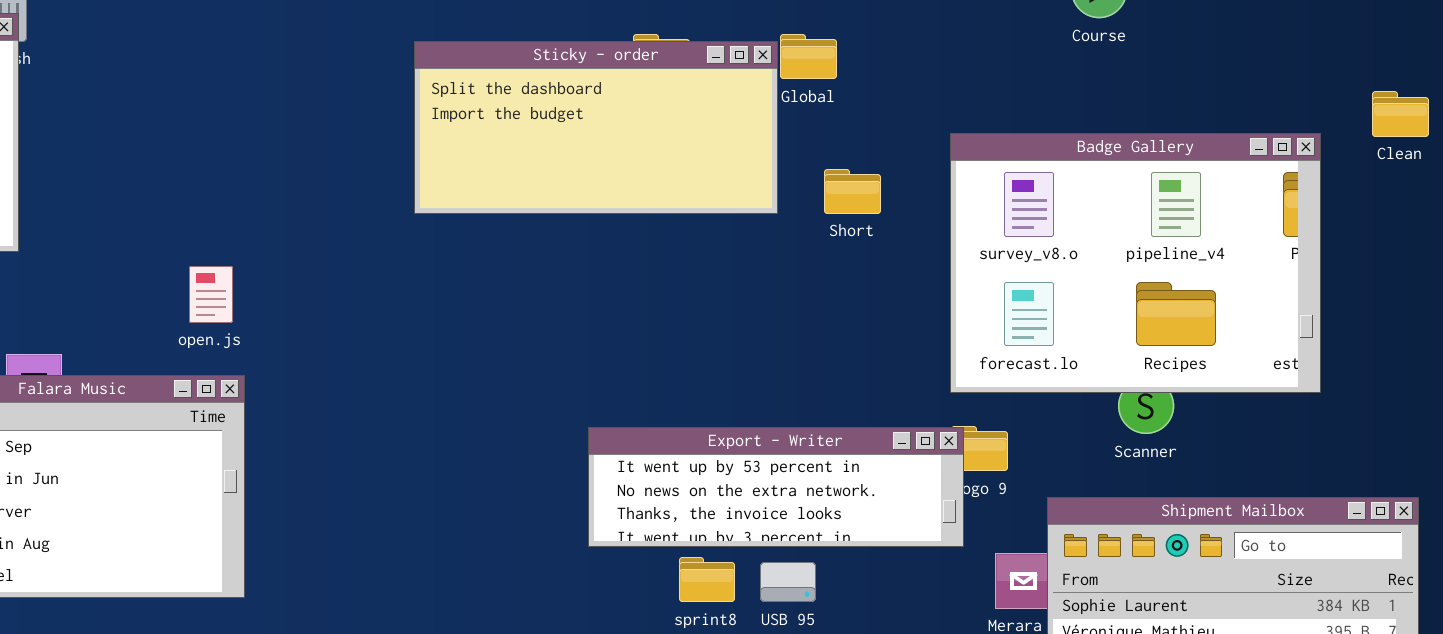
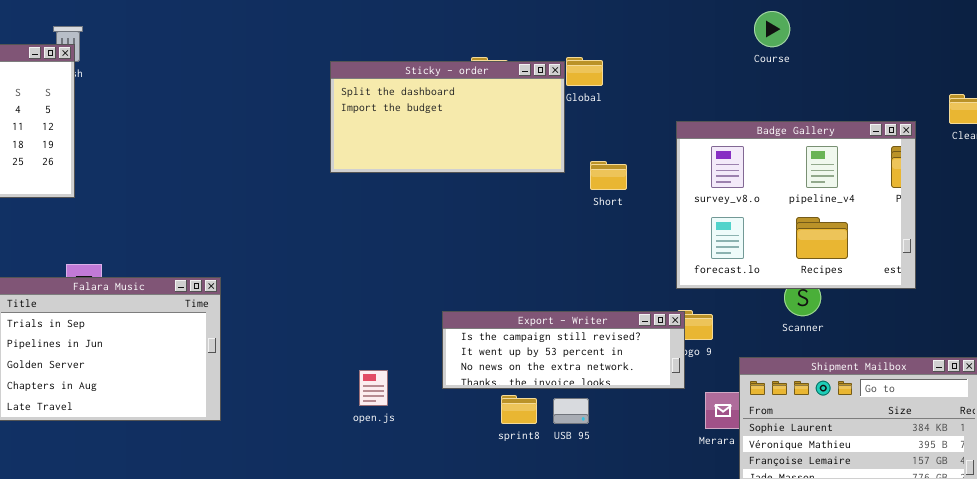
Short: [824,169,881,214] -> [590,161,627,190], moved
open.js: [189,266,233,323] -> [359,370,388,406], moved
Export - Writer: [588,427,964,547] -> [442,311,685,389], scrolled up 1 row

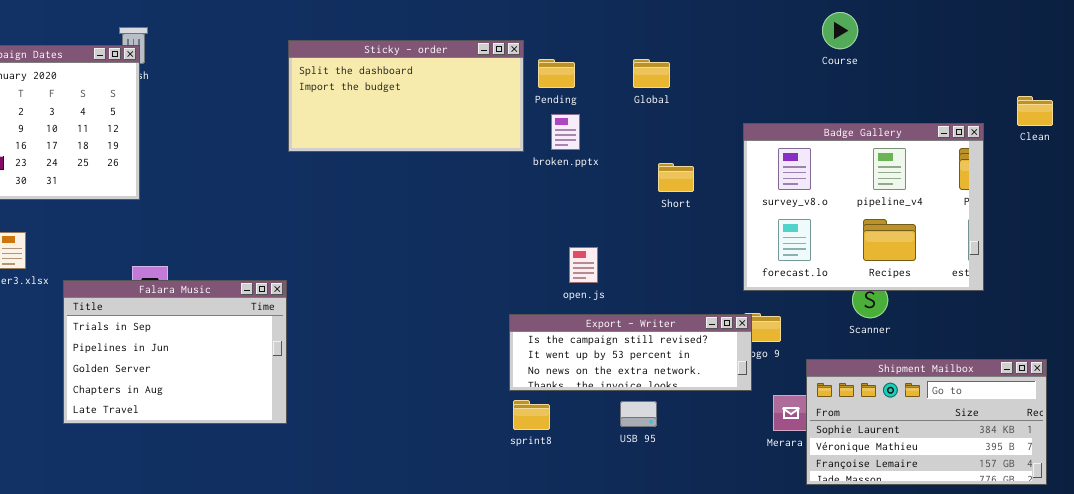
Sticky - order: [330,61,565,173] -> [288,40,524,152], moved
open.js: [359,370,388,406] -> [569,247,598,283], moved
sprint8: [501,395,537,424] -> [513,400,550,430], moved

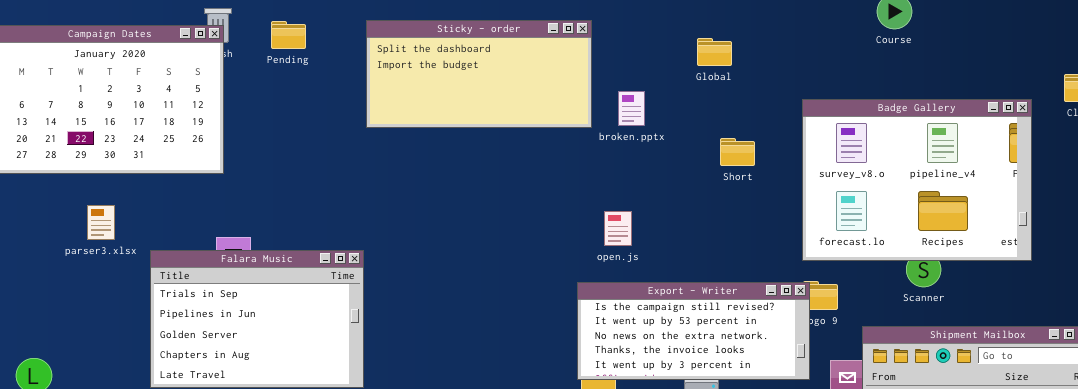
Pending: [538,59,575,88] -> [271,21,306,49], moved
open.js: [569,247,598,283] -> [604,211,632,246], moved
Export - Writer: [509,314,752,391] -> [577,282,810,380], resized

